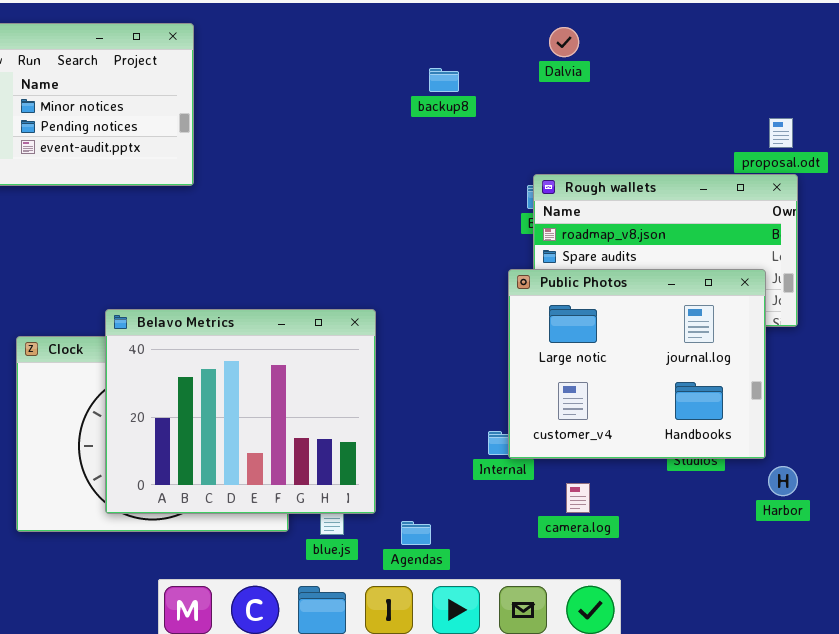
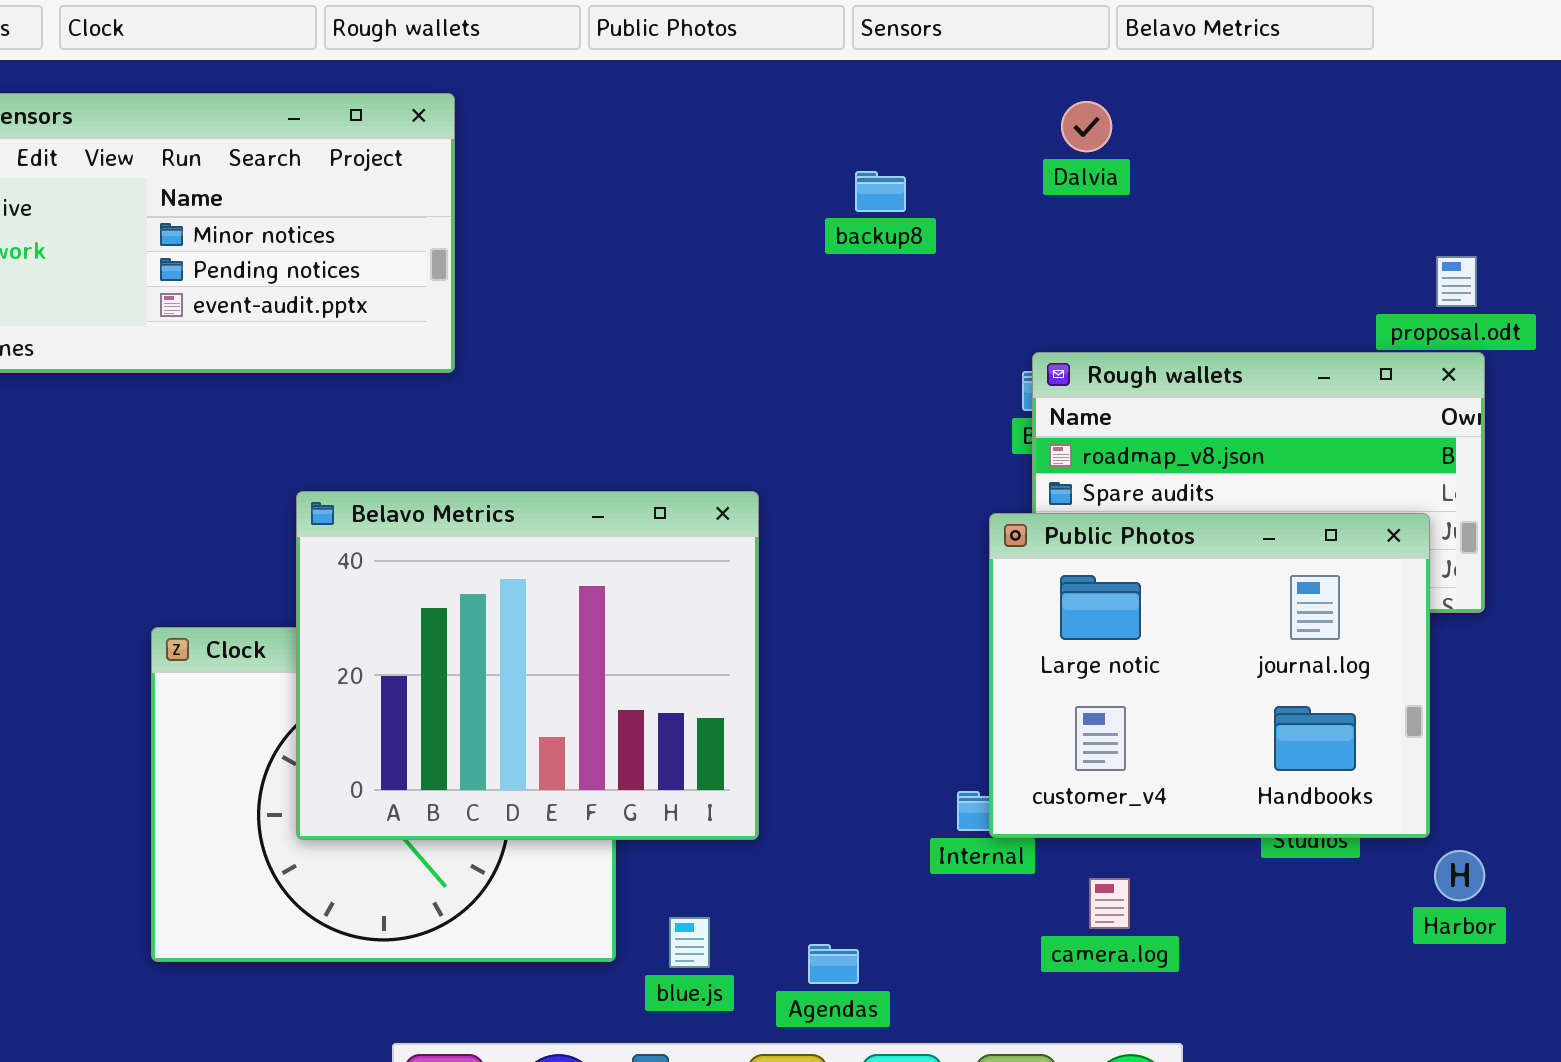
Belavo Metrics: [105,309,376,514] -> [296,491,759,840], moved

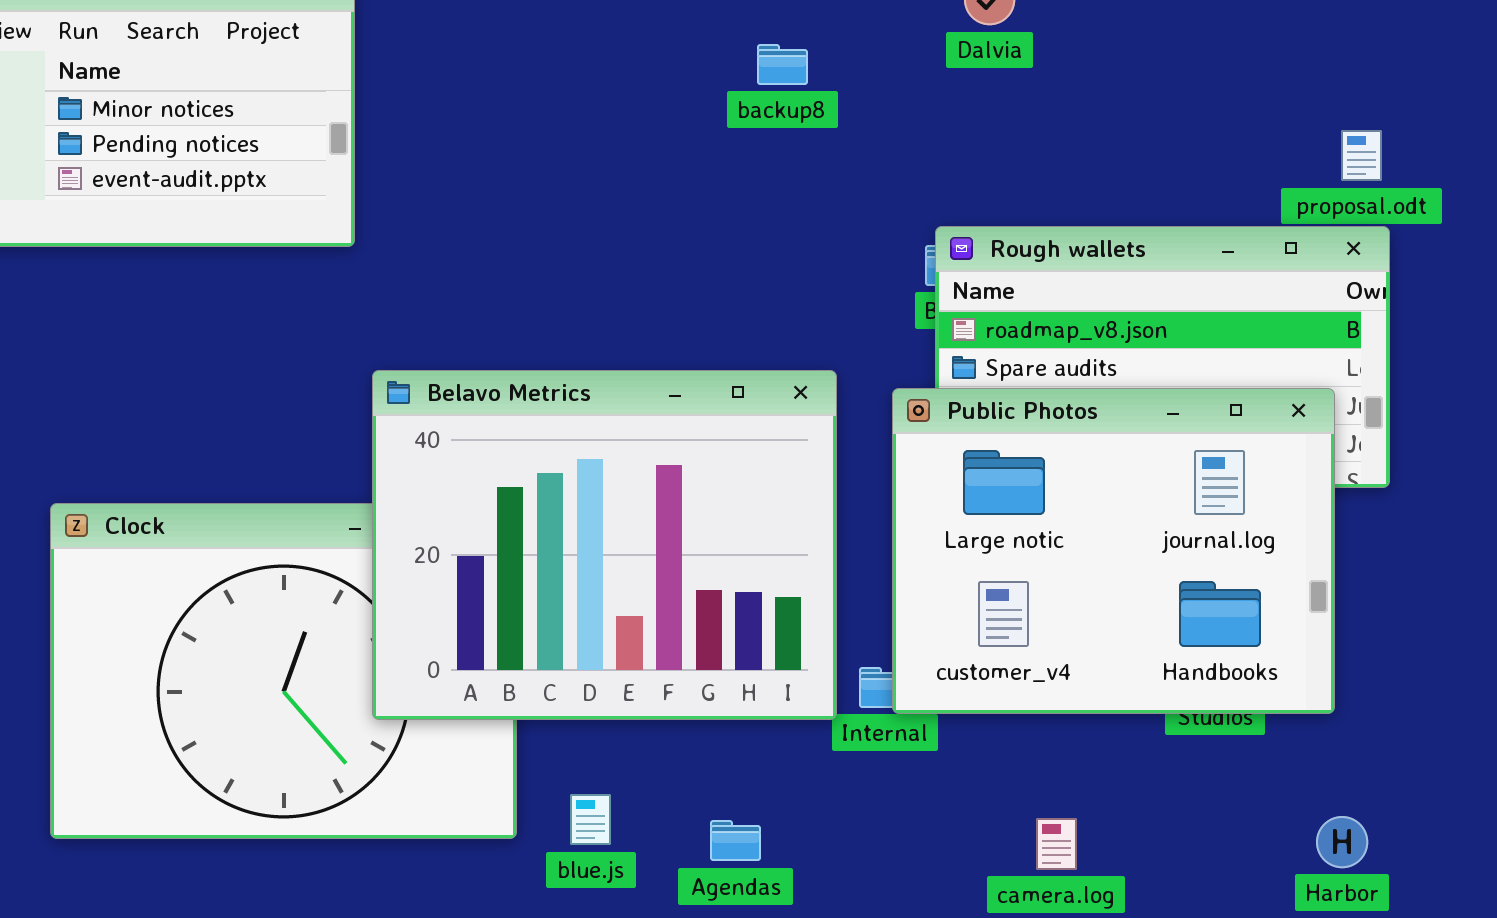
Belavo Metrics: [296,491,759,840] -> [372,370,837,720], moved
Harbor: [1434,850,1485,901] -> [1316,816,1368,868], moved
camera.log: [1089,878,1130,929] -> [1036,818,1077,870], moved

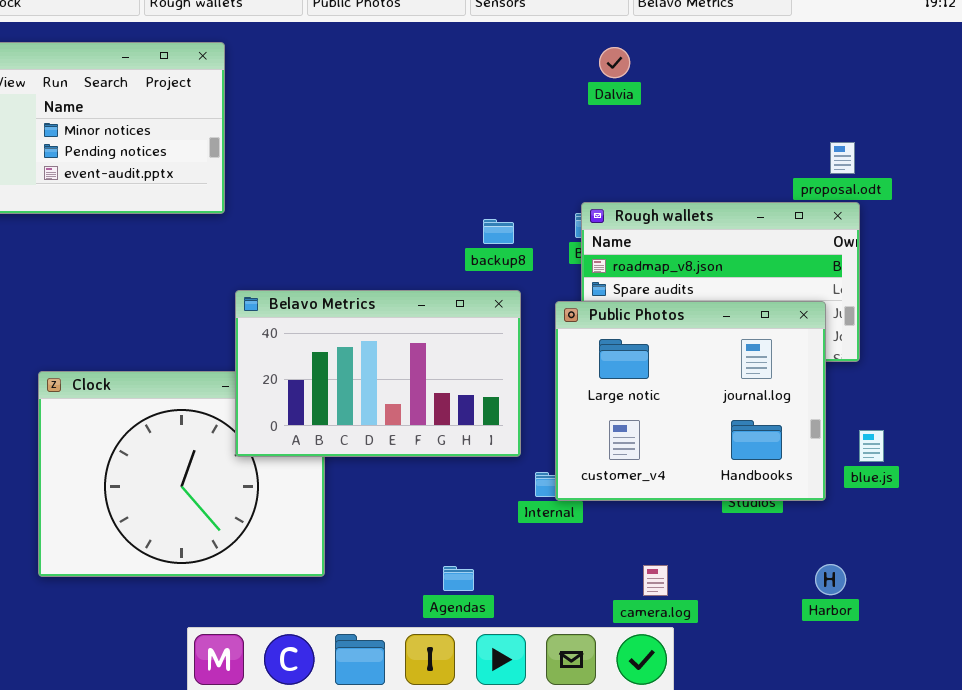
backup8: [757,44,808,85] -> [483,219,514,244], moved
Belavo Metrics: [372,370,837,720] -> [235,290,521,457], resized
blue.js: [570,794,611,845] -> [859,430,884,462], moved

